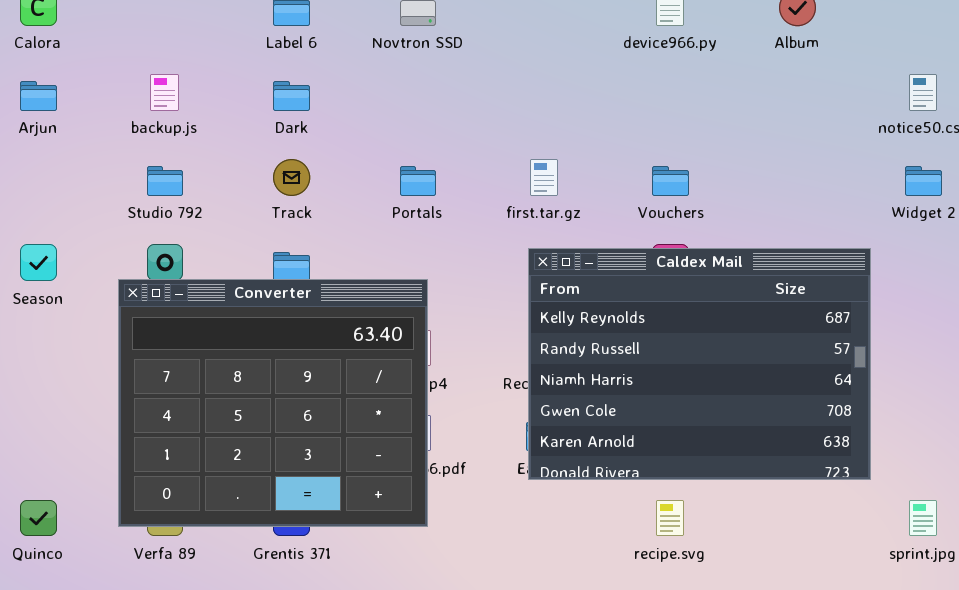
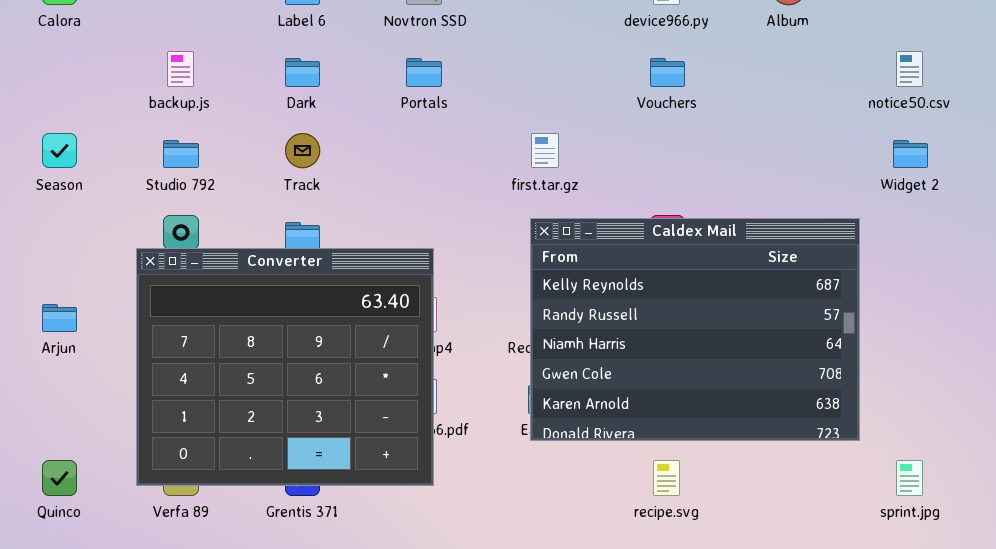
Arjun: [20,81,57,111] -> [42,304,77,332], moved
Portals: [400,166,436,196] -> [406,58,442,87], moved
Vouchers: [652,166,689,196] -> [650,58,685,87], moved
Season: [20,244,57,281] -> [42,133,77,168], moved

